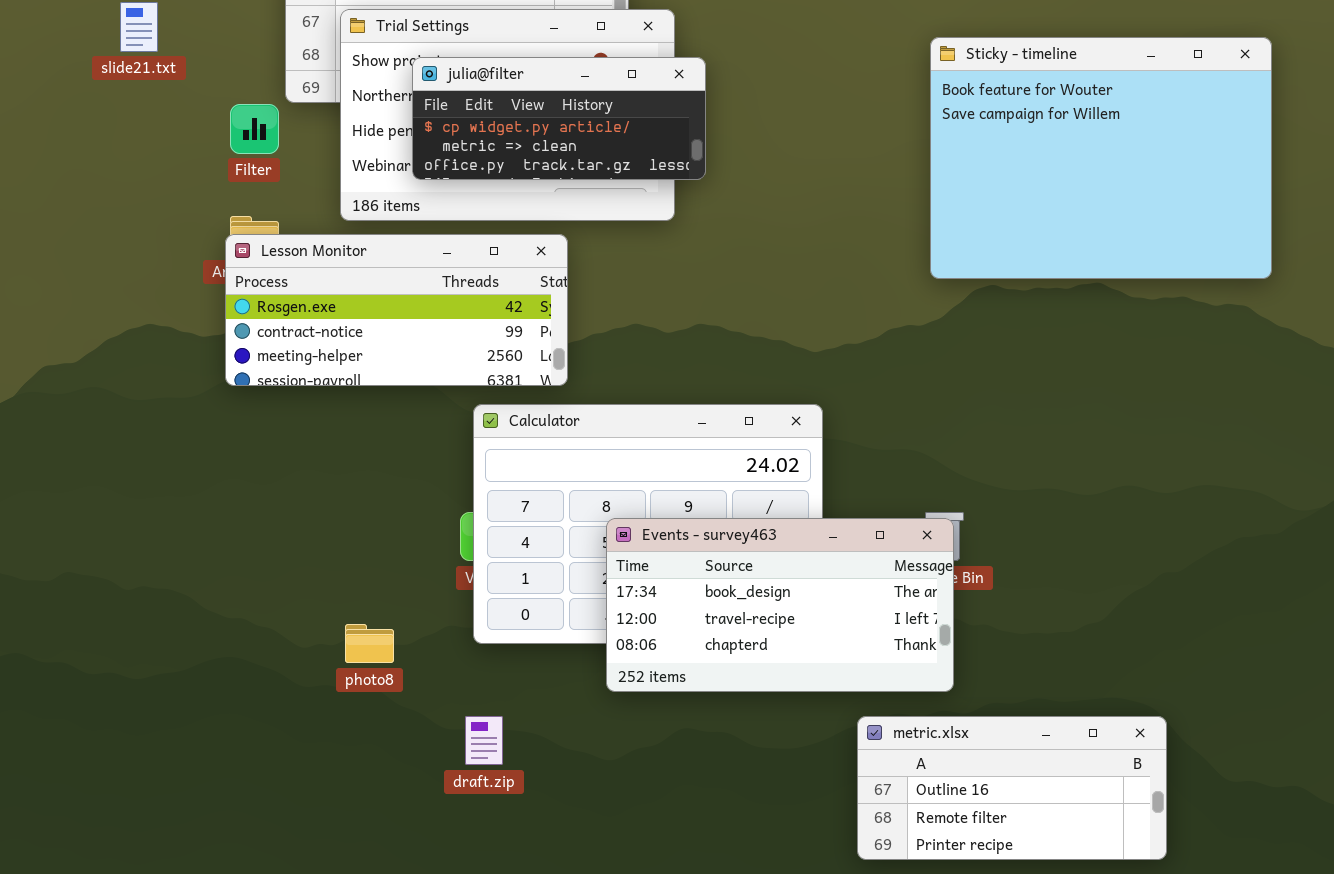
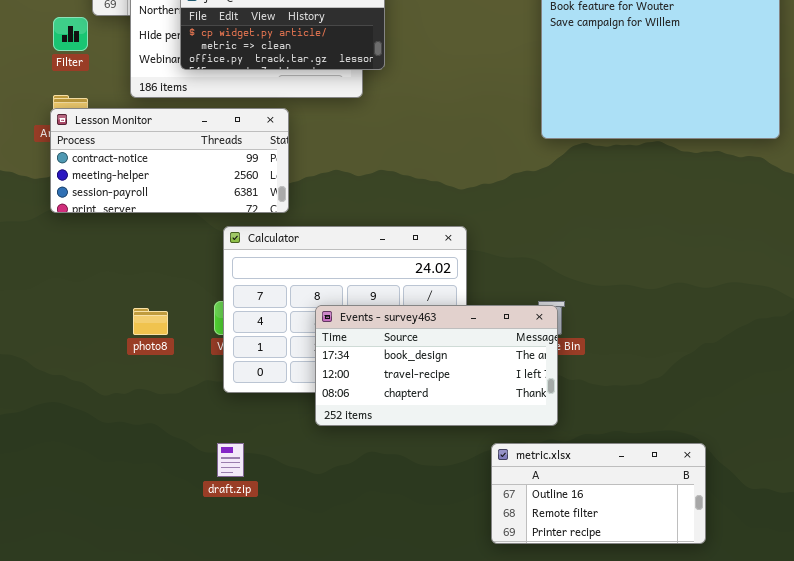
Lesson Monitor: [225,234,568,386] -> [50,108,289,213], scrolled down 1 row
photo8: [345,624,394,663] -> [133,308,168,335], moved

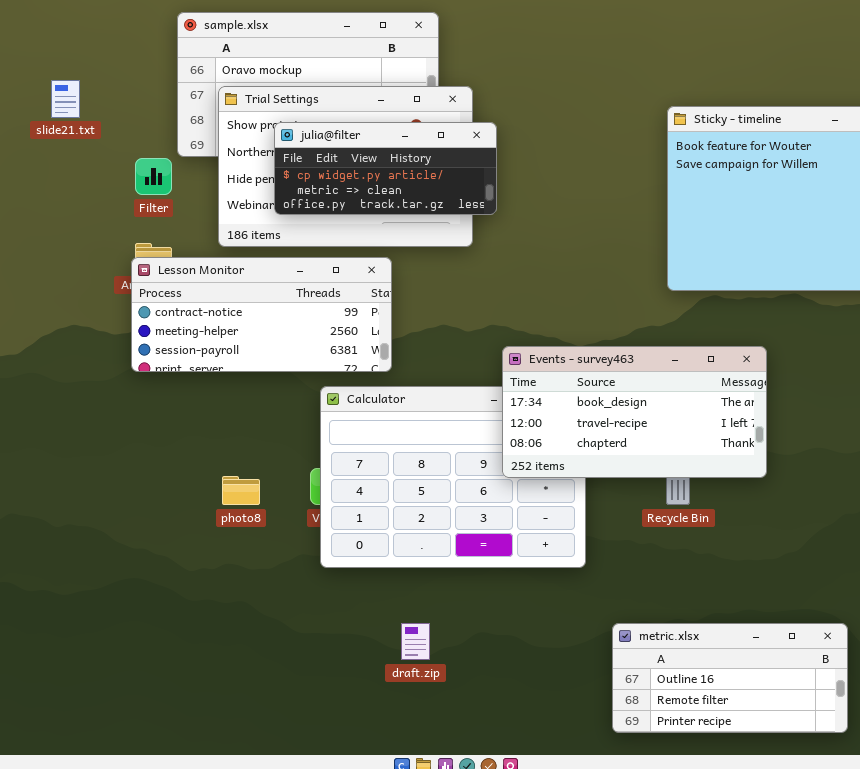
Events - survey463: [315,305,558,426] -> [502,346,767,478], moved
draft.zip: [217,443,244,477] -> [401,623,430,660], moved

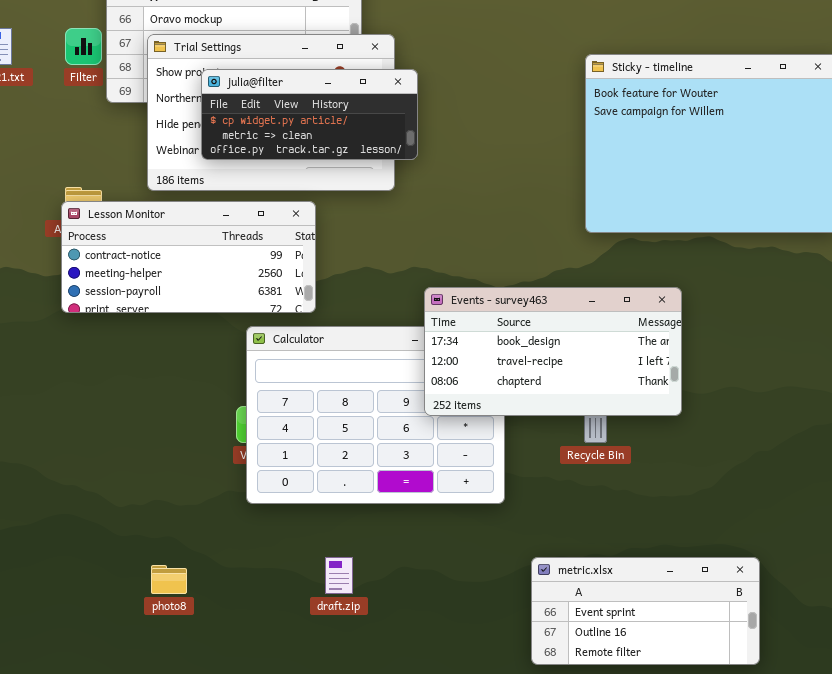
Filter: [135,158,172,195] -> [65,28,102,65], moved
photo8: [222,476,260,505] -> [151,565,187,594], moved
metric.xlsx: [612,623,848,733] -> [531,557,760,665], scrolled up 1 row

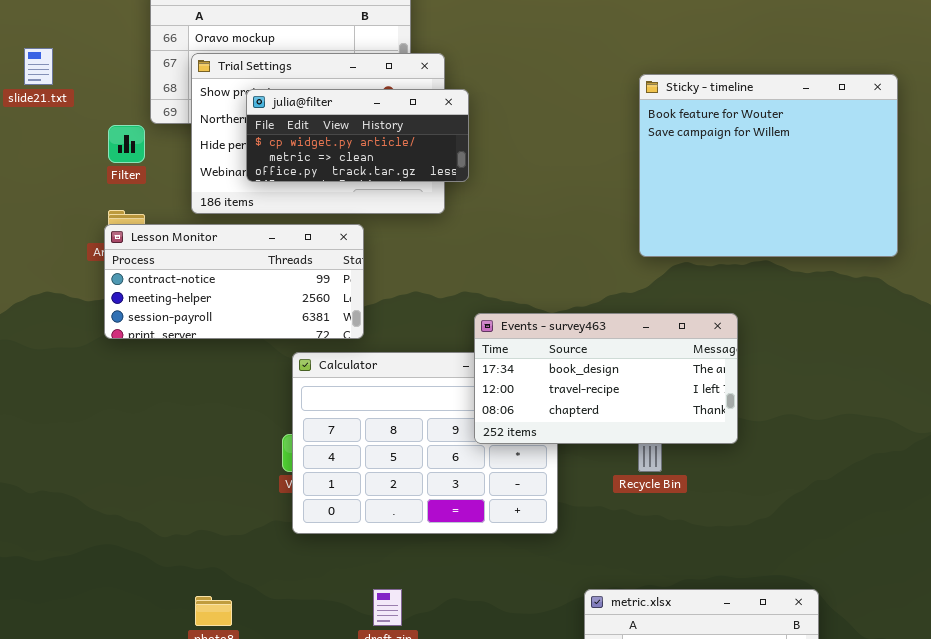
Filter: [65,28,102,65] -> [108,125,145,163], moved

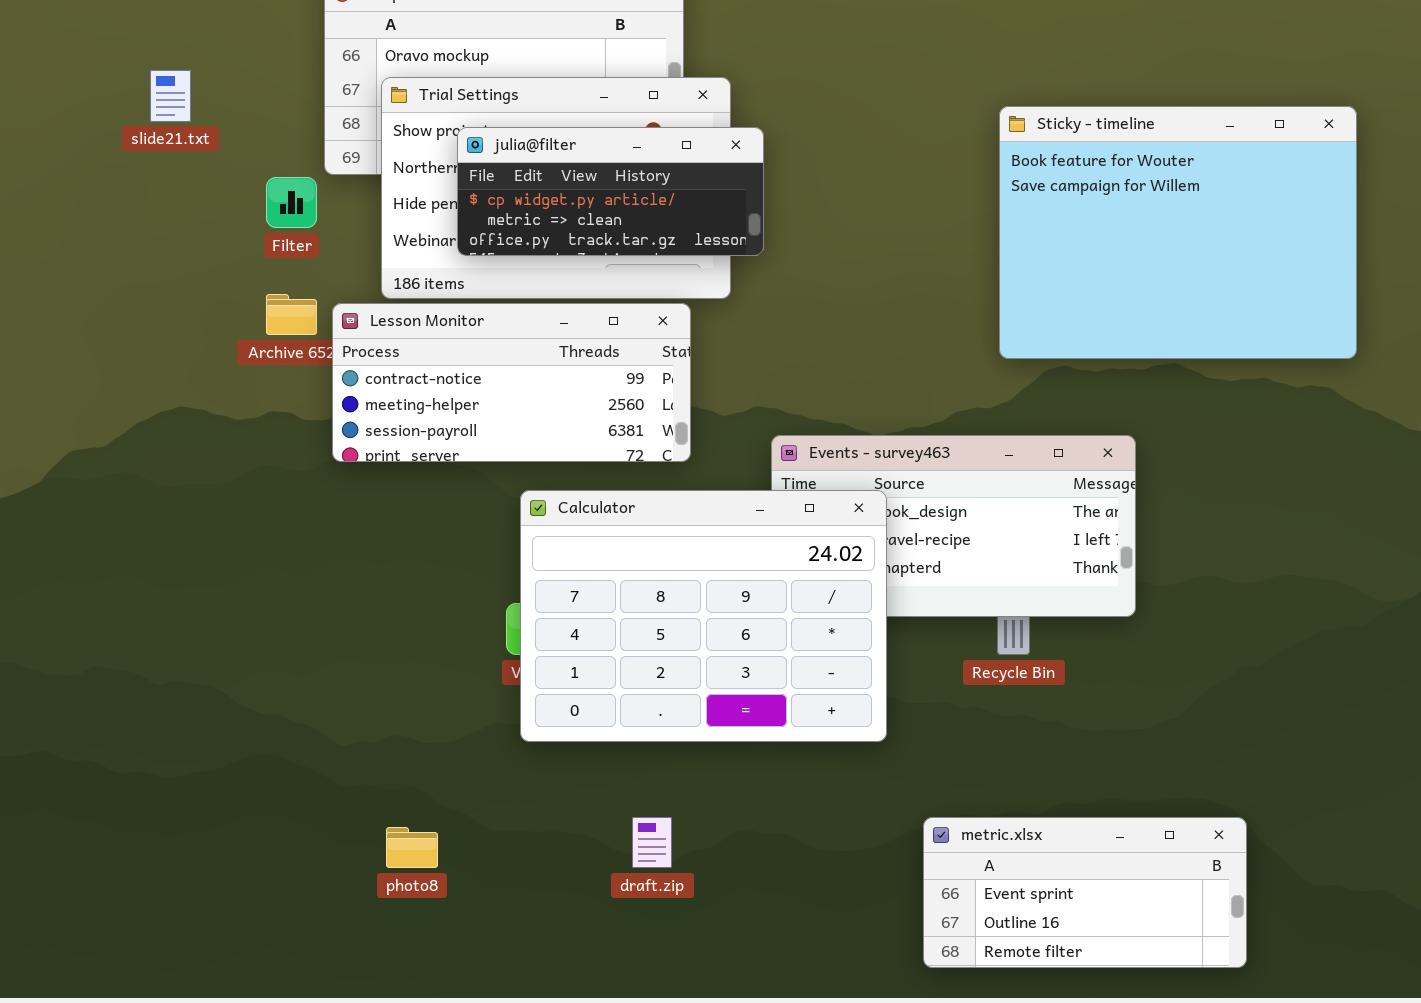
Lesson Monitor: [104,224,364,339] -> [332,303,691,462], moved
Calculator: [292,352,558,534] -> [520,490,887,742], raised

